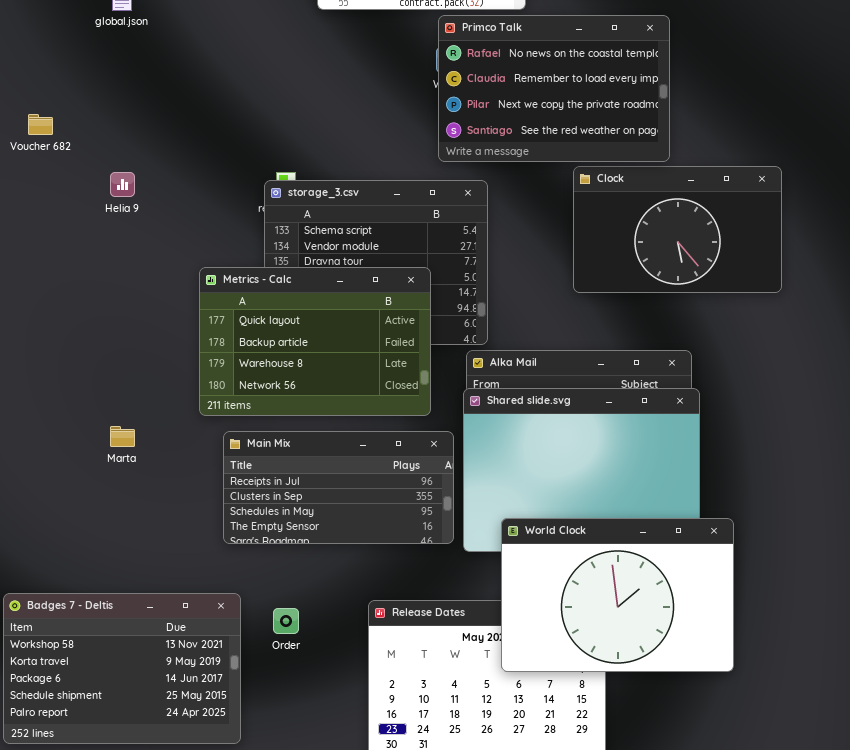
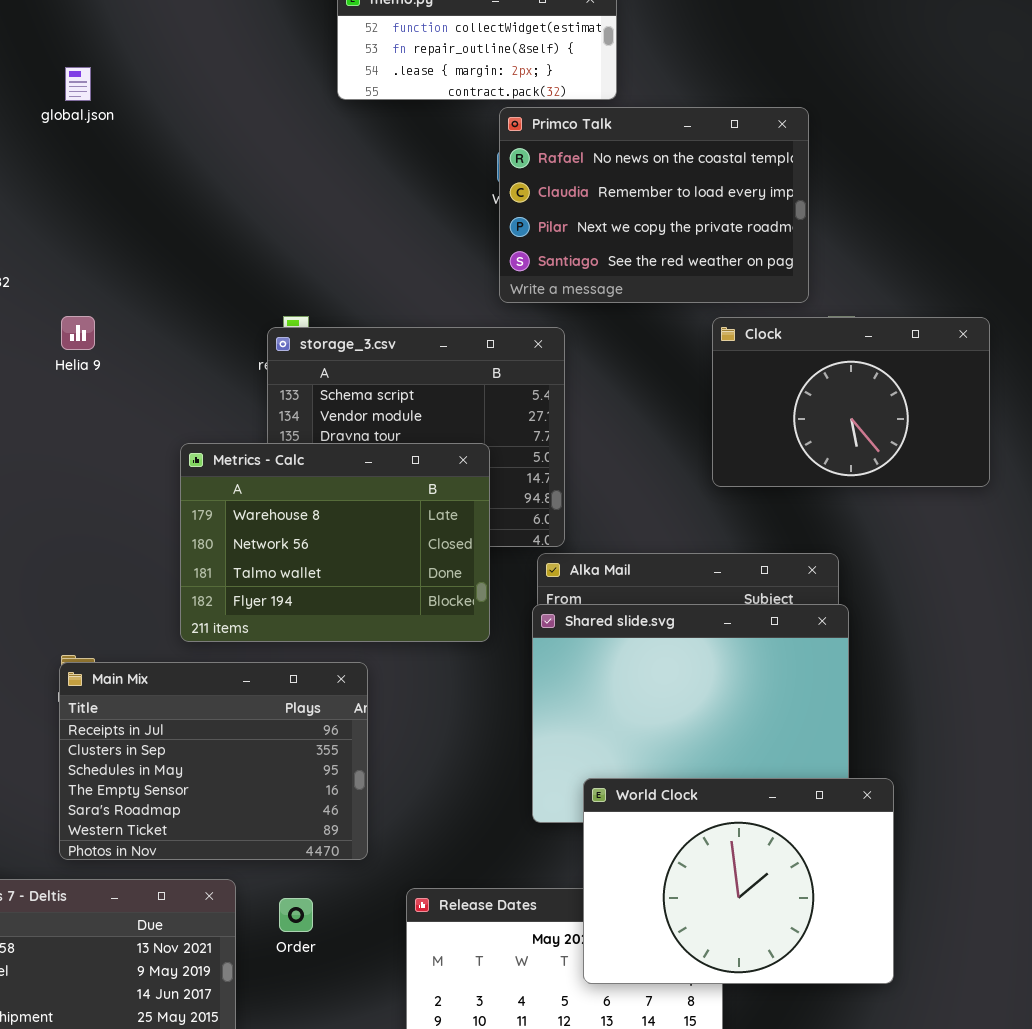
Clock: [573,166,782,293] -> [712,317,990,487], moved
Metrics - Calc: [199,267,431,416] -> [180,443,490,642], scrolled down 2 rows
Main Mix: [223,431,454,544] -> [59,662,368,860], moved, resized

